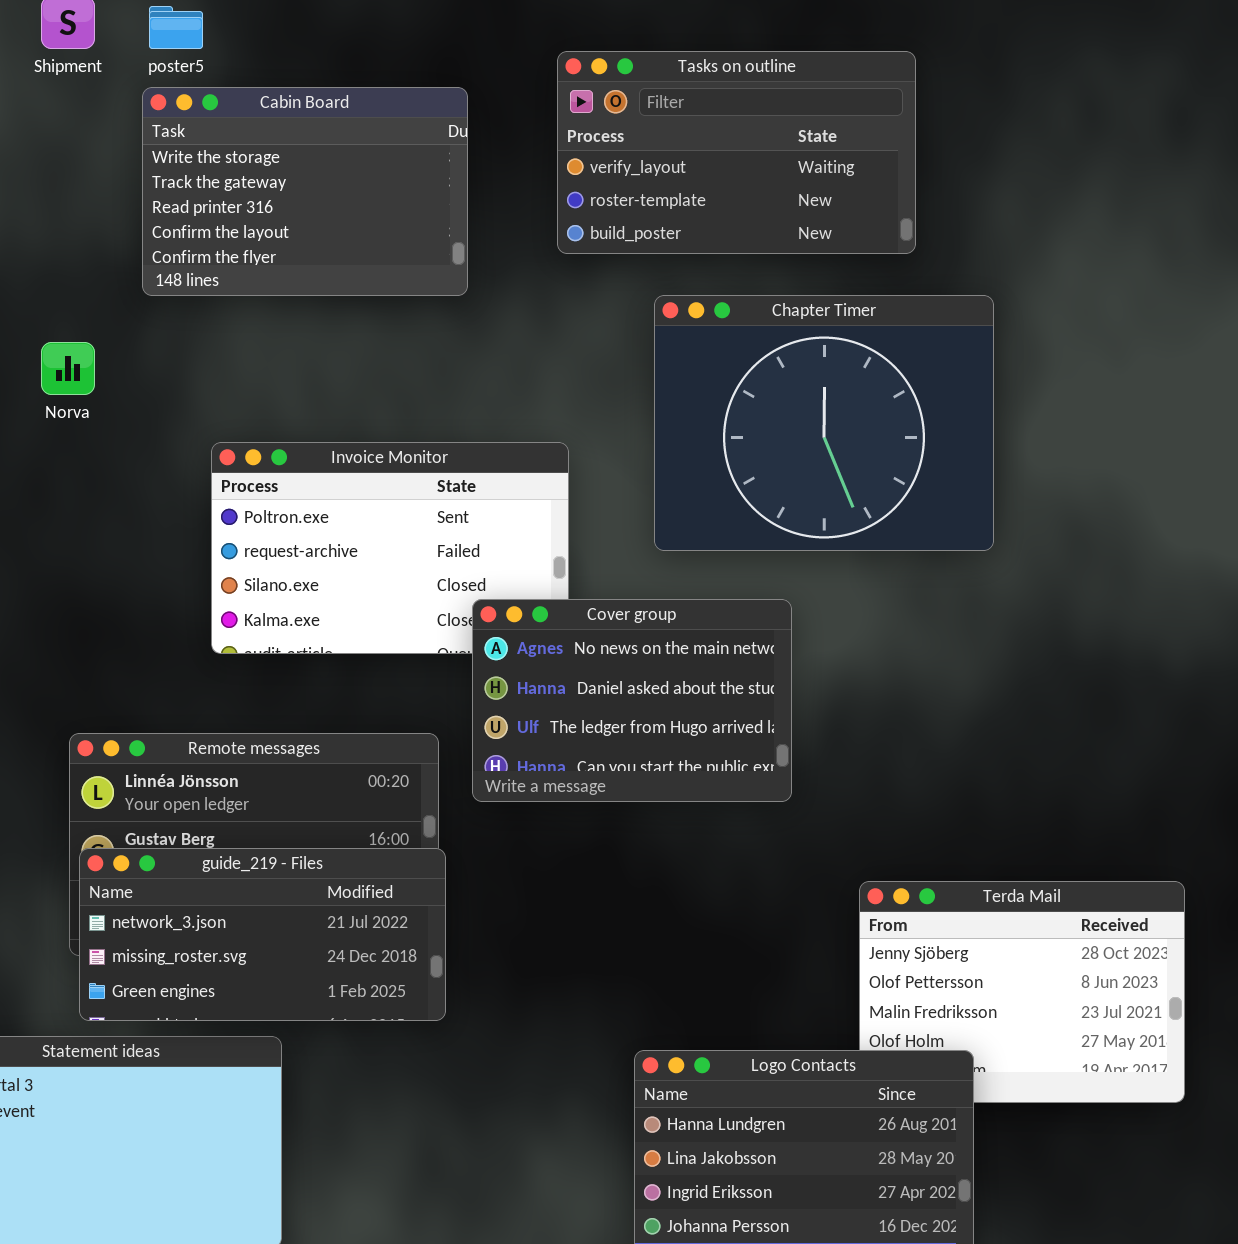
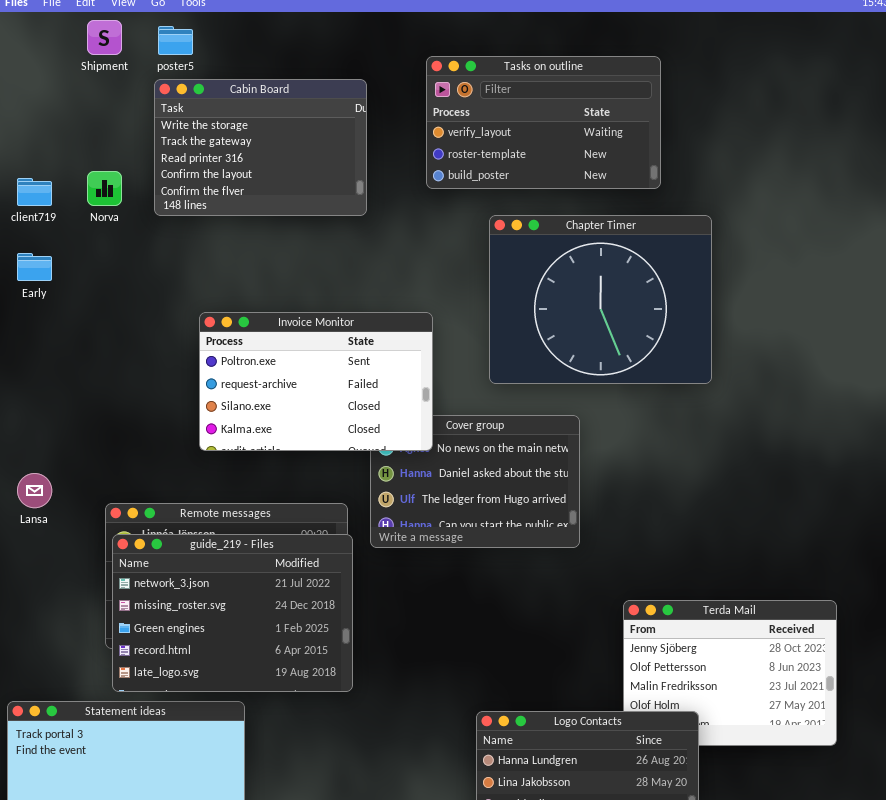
Norva: [41,342,95,395] -> [87,171,122,206], moved
Invoice Monitor: [211,442,569,654] -> [199,312,433,451], raised
guide_219 - Files: [79,848,446,1021] -> [112,534,353,692], resized

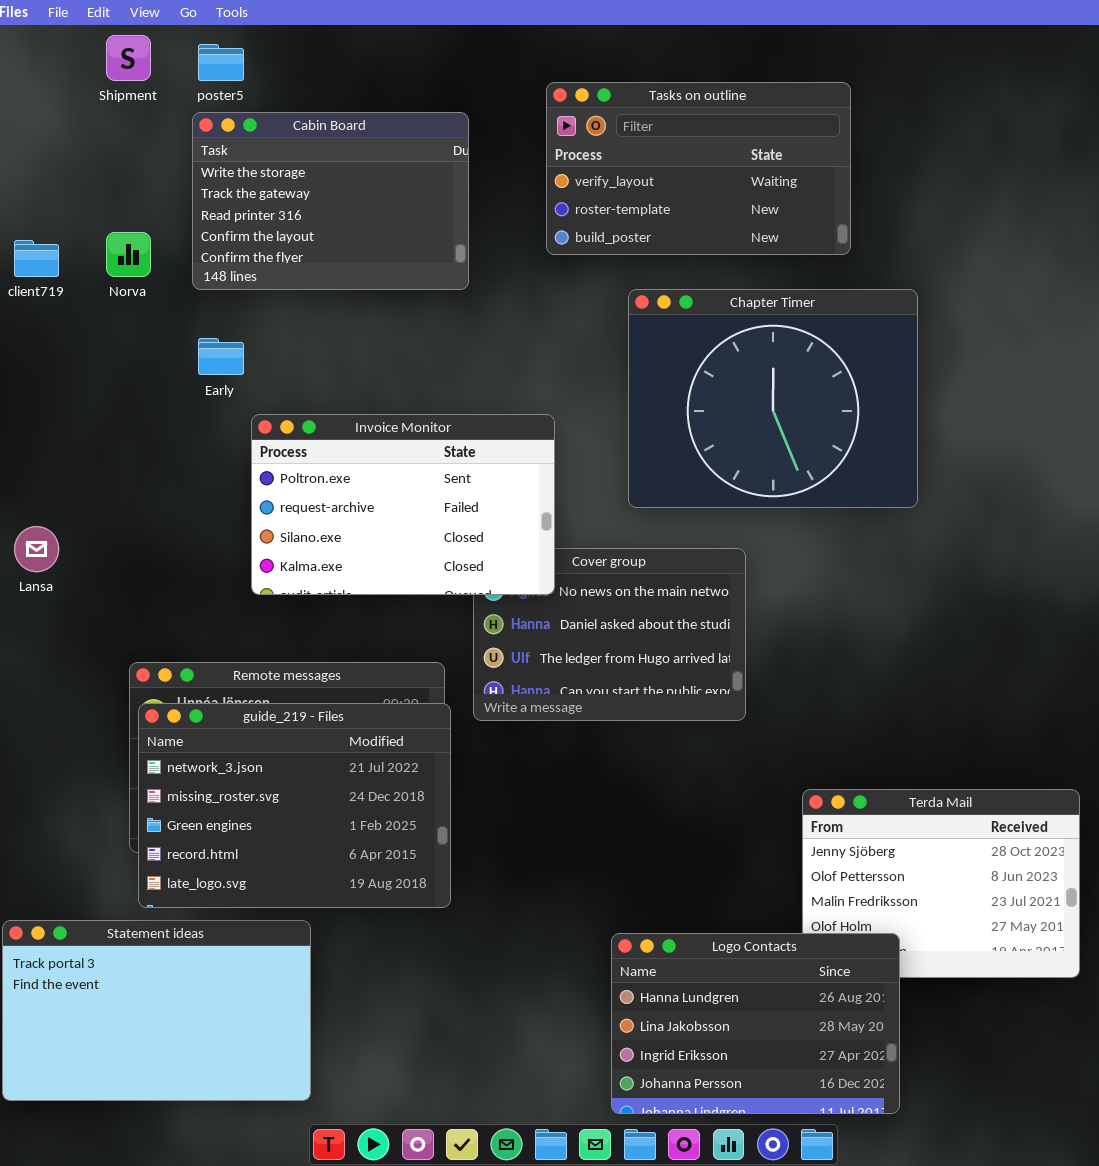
Early: [17,253,52,281] -> [198,338,244,375], moved
Lansa: [17,473,52,508] -> [14,526,59,572], moved

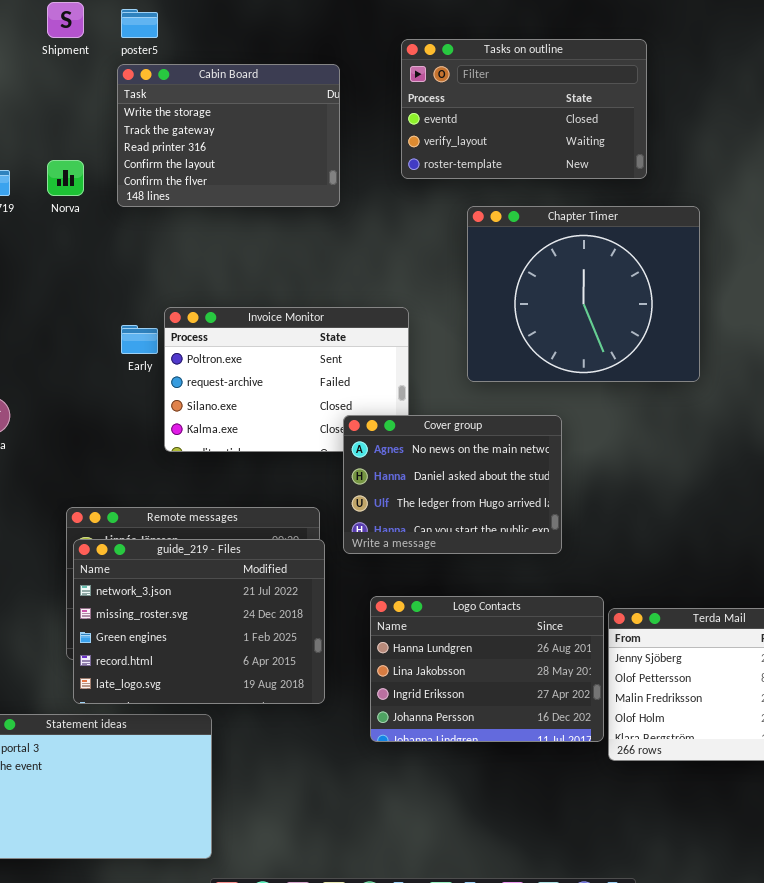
Tasks on outline: [546,82,851,255] -> [401,39,647,179], scrolled up 1 row
Early: [198,338,244,375] -> [121,325,158,354], moved
Cover group: [473,548,746,721] -> [343,415,562,554], raised
Logo Contacts: [611,933,900,1114] -> [370,596,604,742], moved

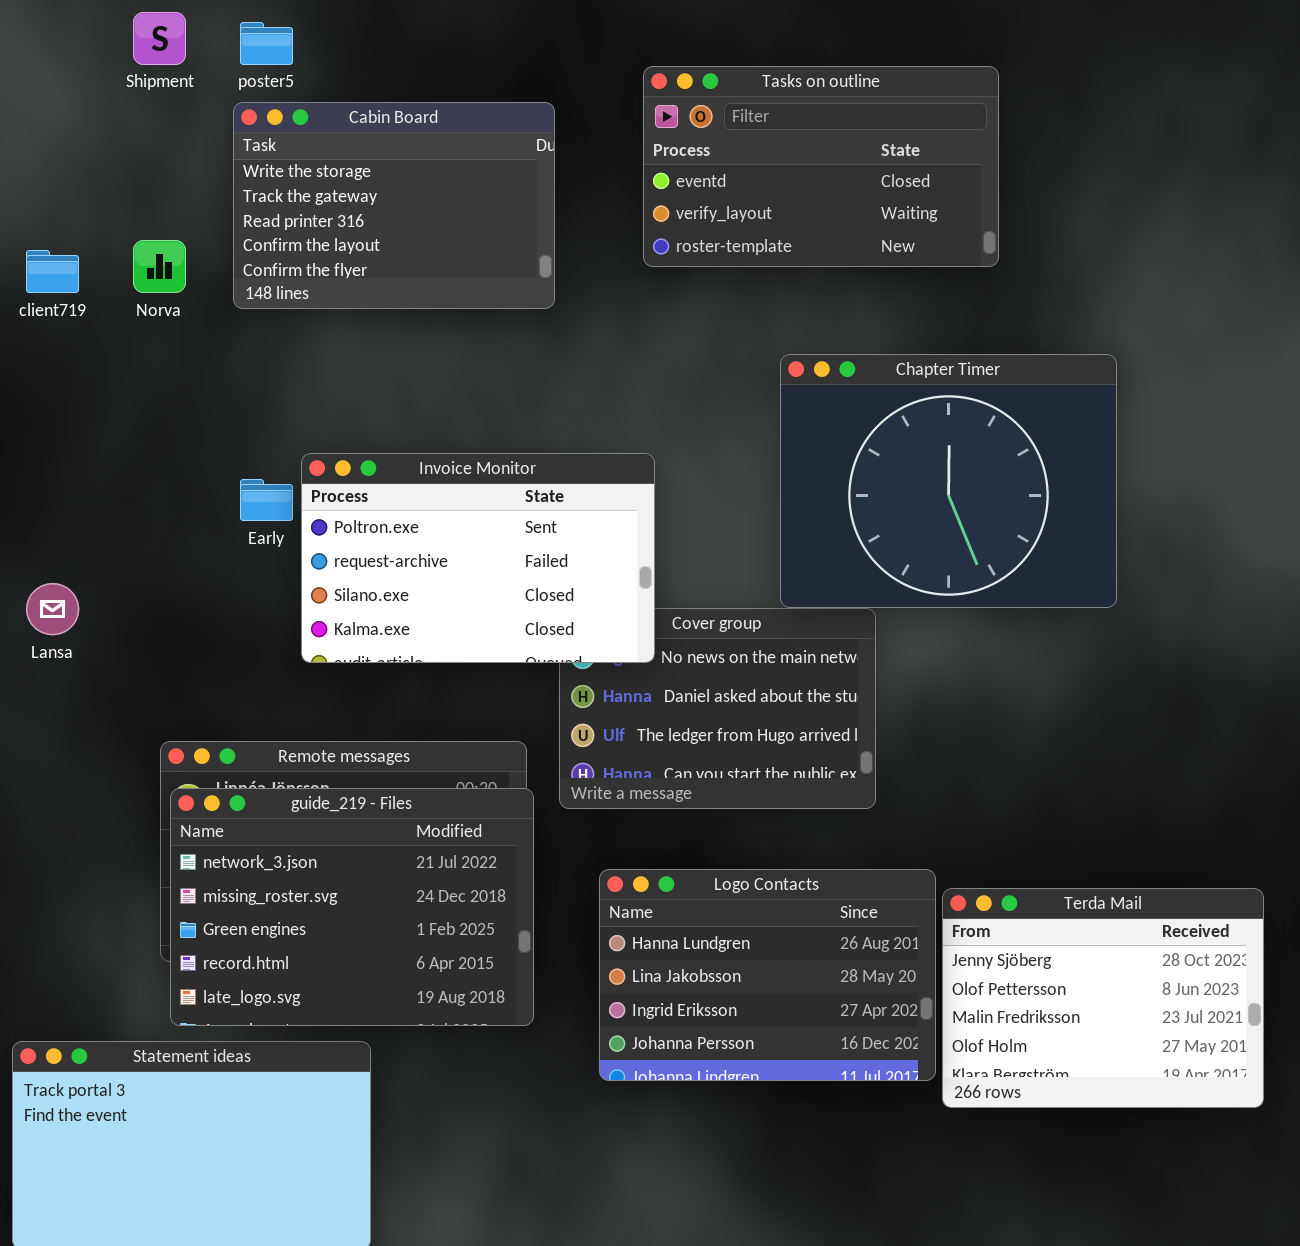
Chapter Timer: [467,206,700,382] -> [780,354,1117,608], moved
Invoice Monitor: [164,307,409,452] -> [301,453,655,663], raised

